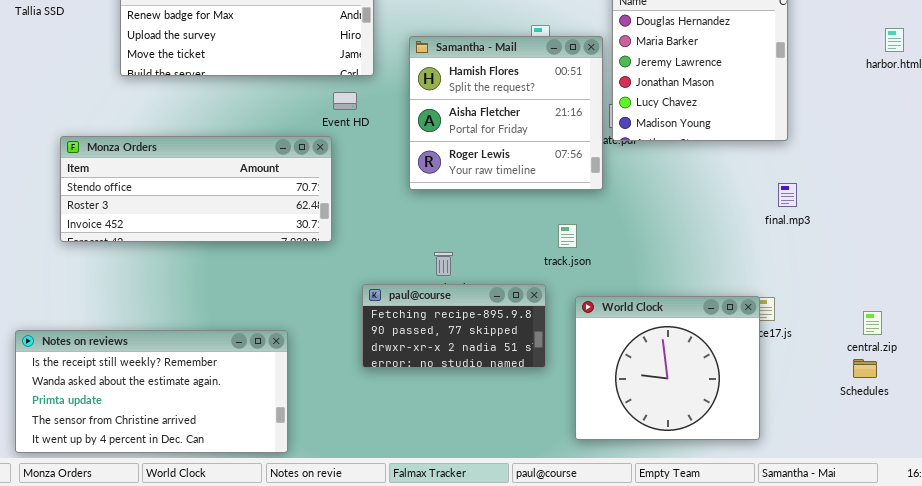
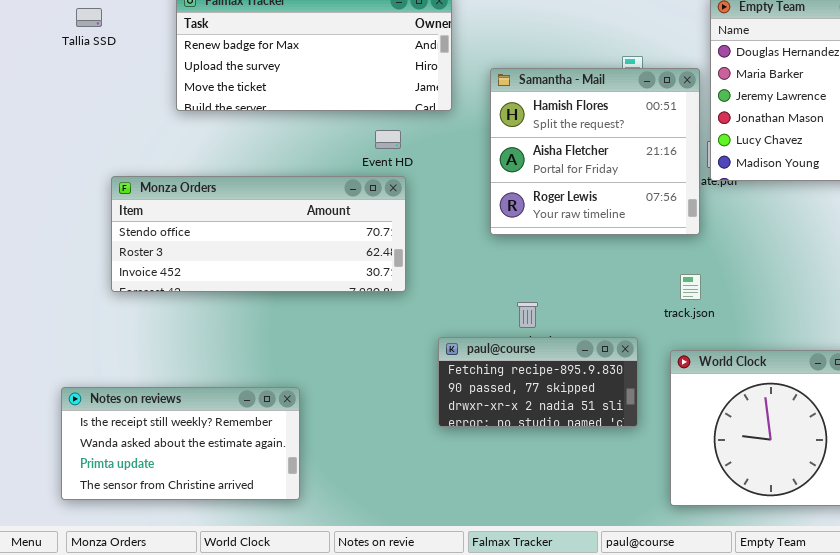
Event HD: [333,92,357,110] -> [375,130,401,149], moved
track.json: [558,224,577,248] -> [680,274,701,300], moved
Notes on reviews: [15,330,288,453] -> [61,387,300,500], resized

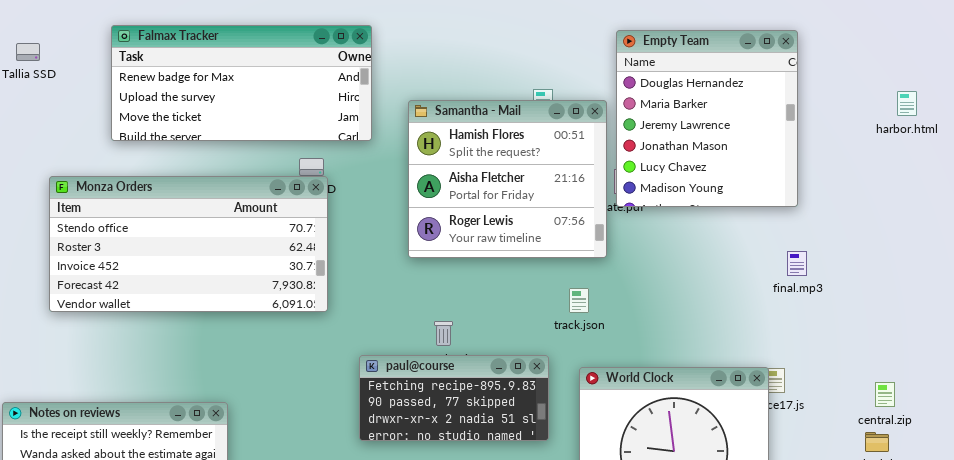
Monza Orders: [111,176,406,292] -> [49,176,328,312], resized
track.json: [680,274,701,300] -> [569,288,589,313], moved

